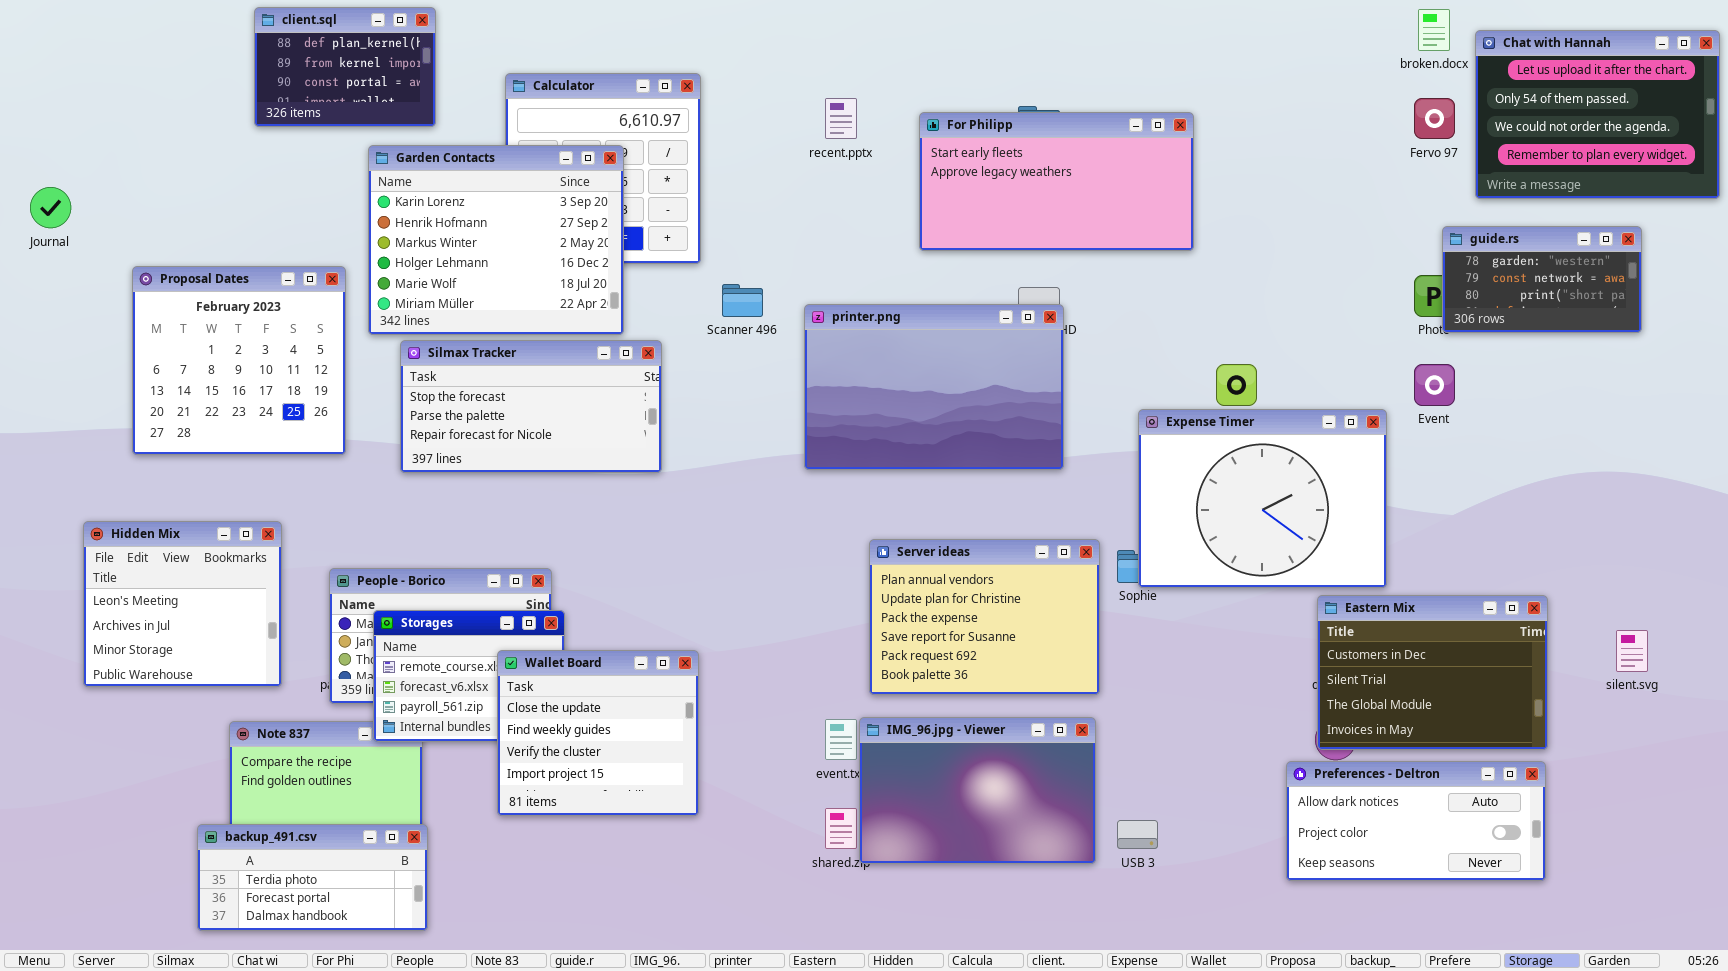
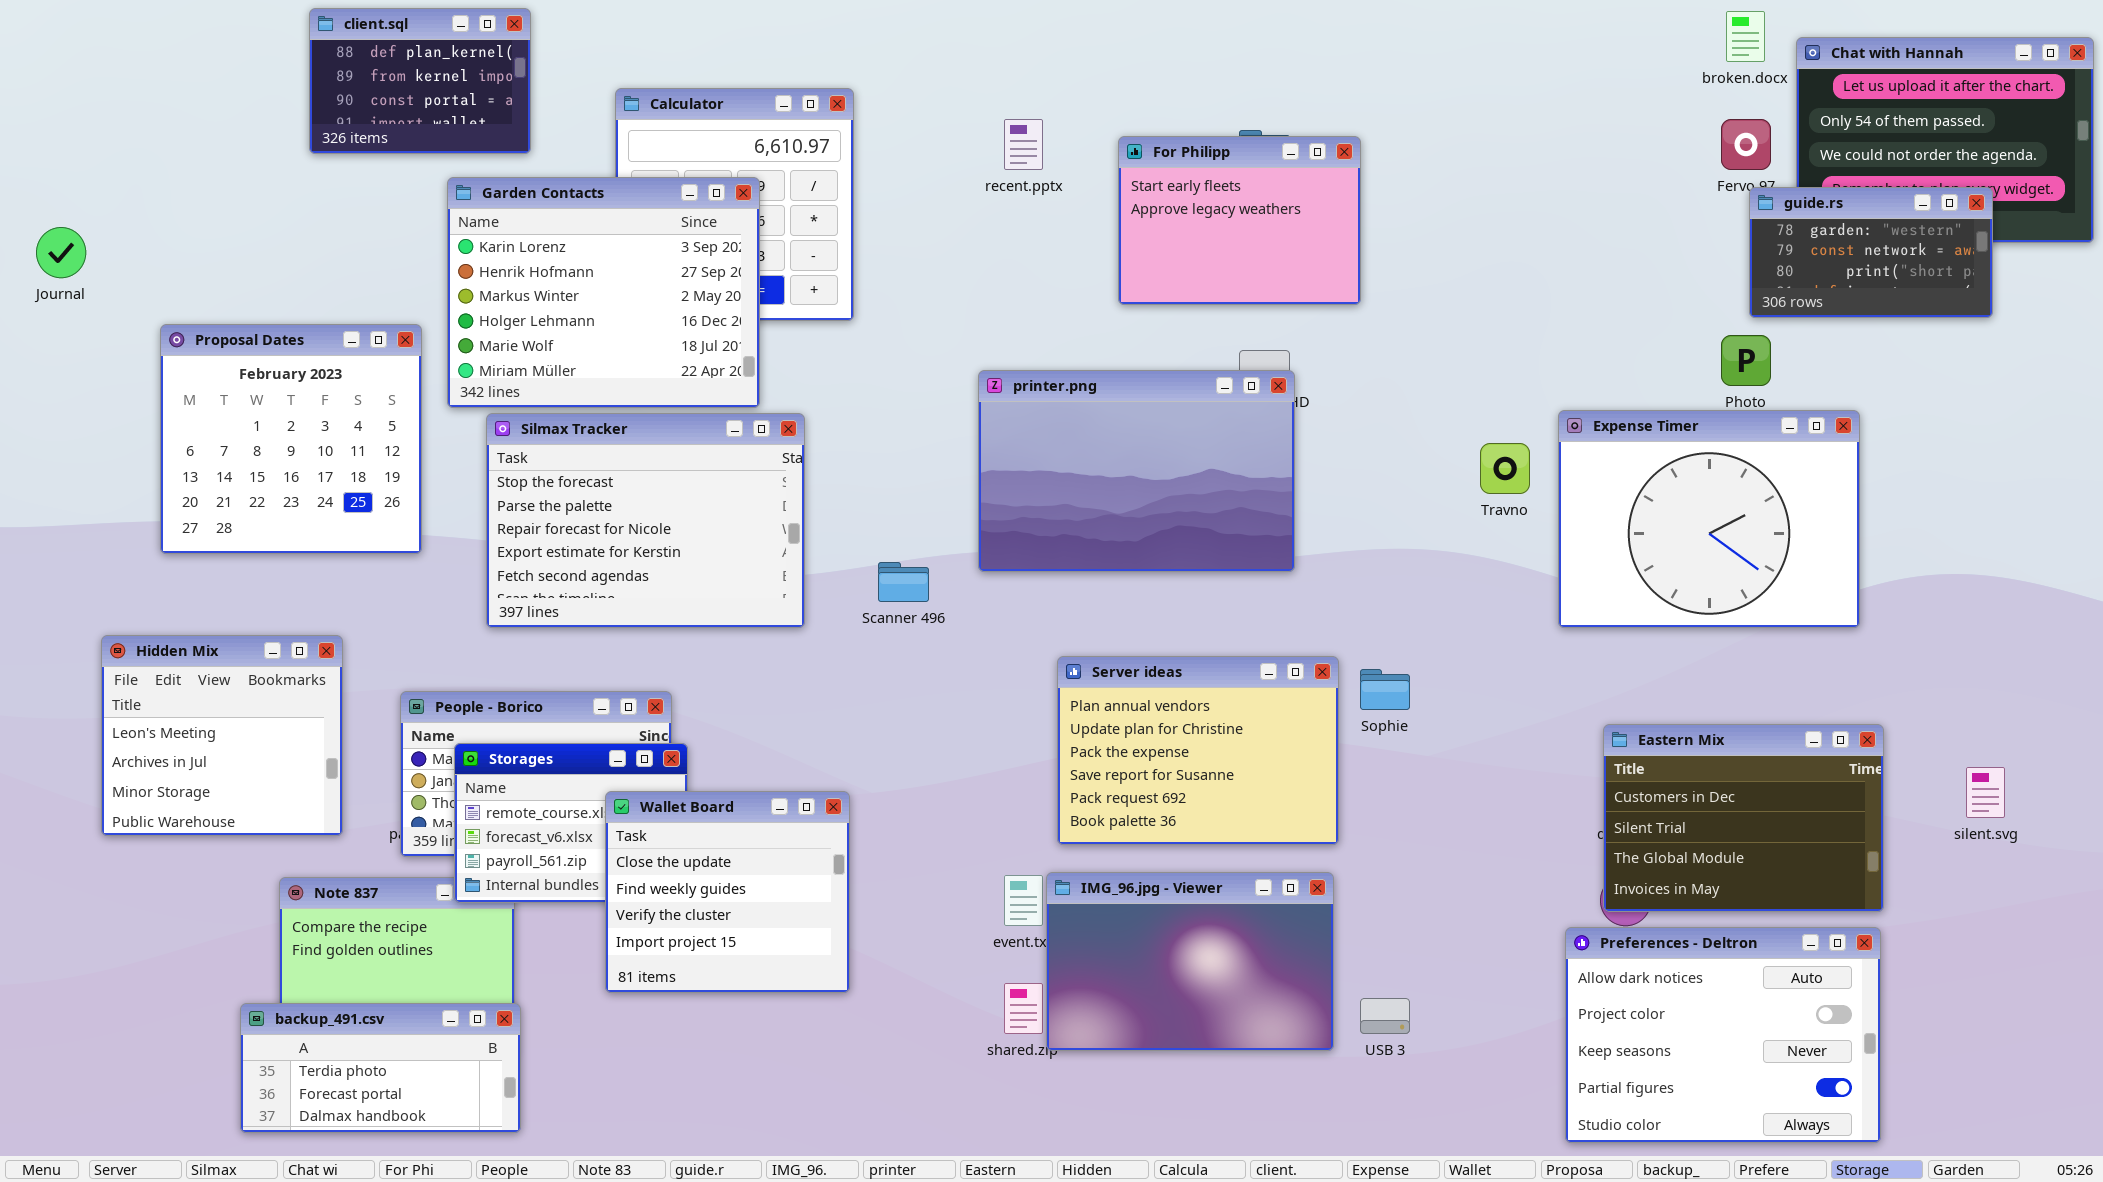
For Philipp: [919,112,1194,251] -> [1118,136,1361,305], resized
guide.rs: [1442,226,1642,333] -> [1749,187,1993,318], moved
Scanner 496: [722,284,763,317] -> [878,562,929,602], moved
Silmax Tracker: [400,340,662,473] -> [486,413,805,628], resized
Expense Timer: [1138,409,1387,588] -> [1558,410,1860,628], moved
Preferences - Deltron: [1286,761,1546,881] -> [1565,927,1881,1143], resized

